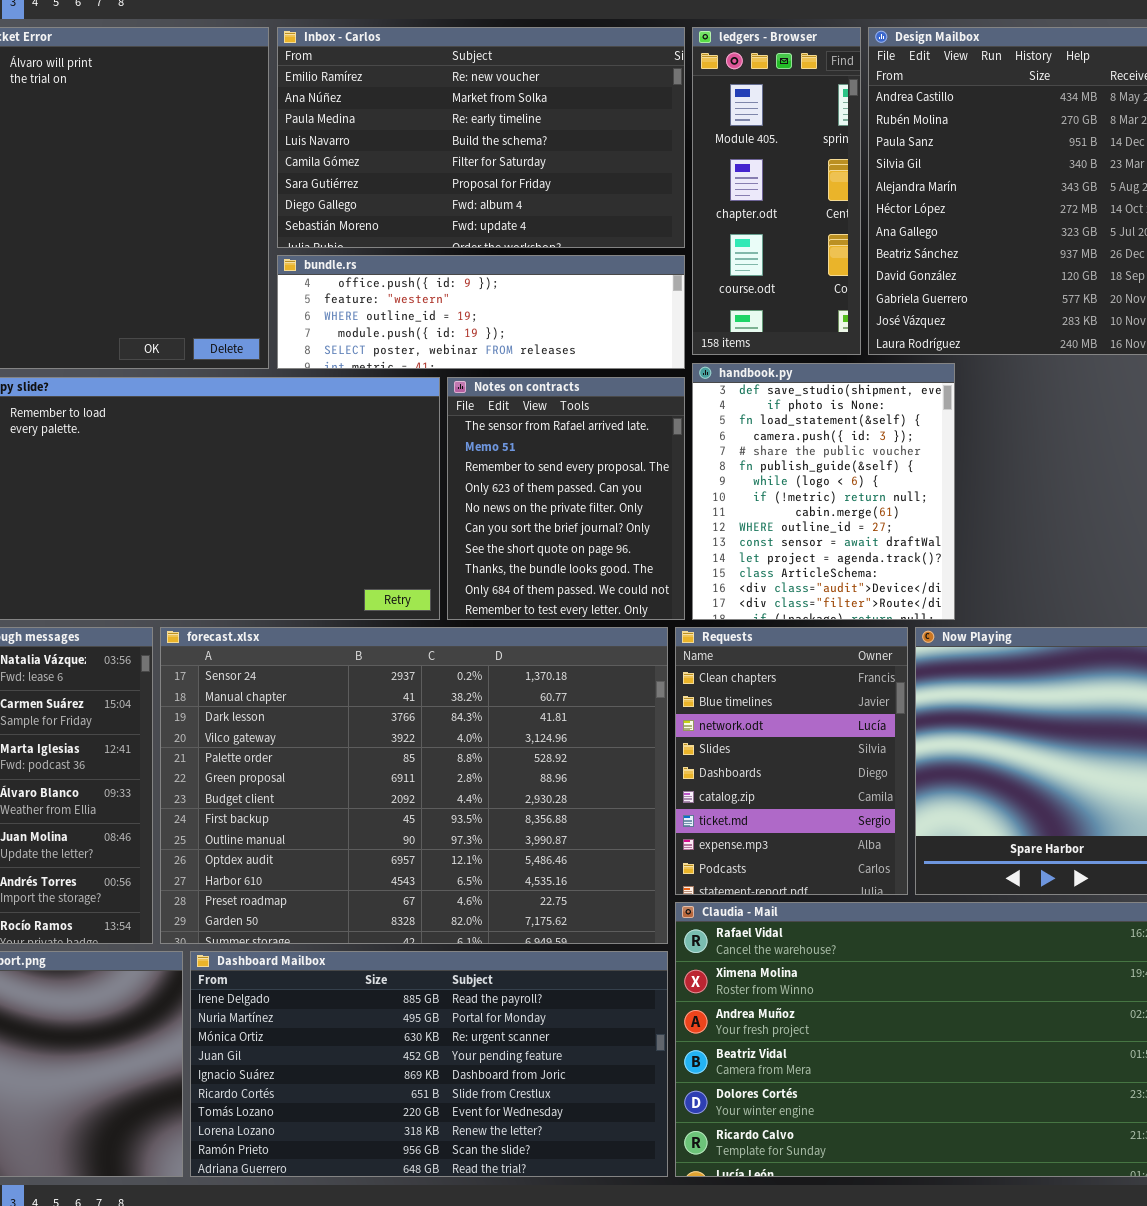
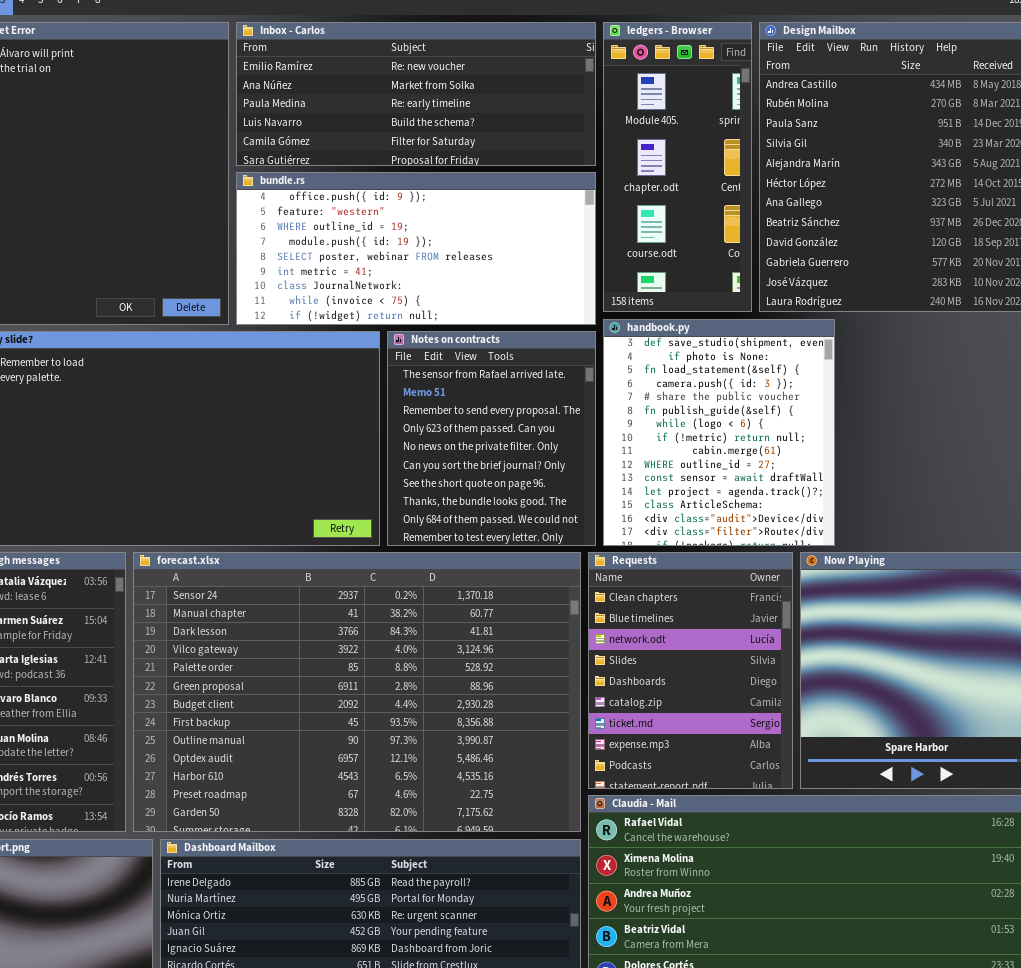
Inbox - Carlos: [277,27,685,248] -> [236,22,596,166], resized
bundle.rs: [277,255,685,369] -> [236,172,596,325], resized

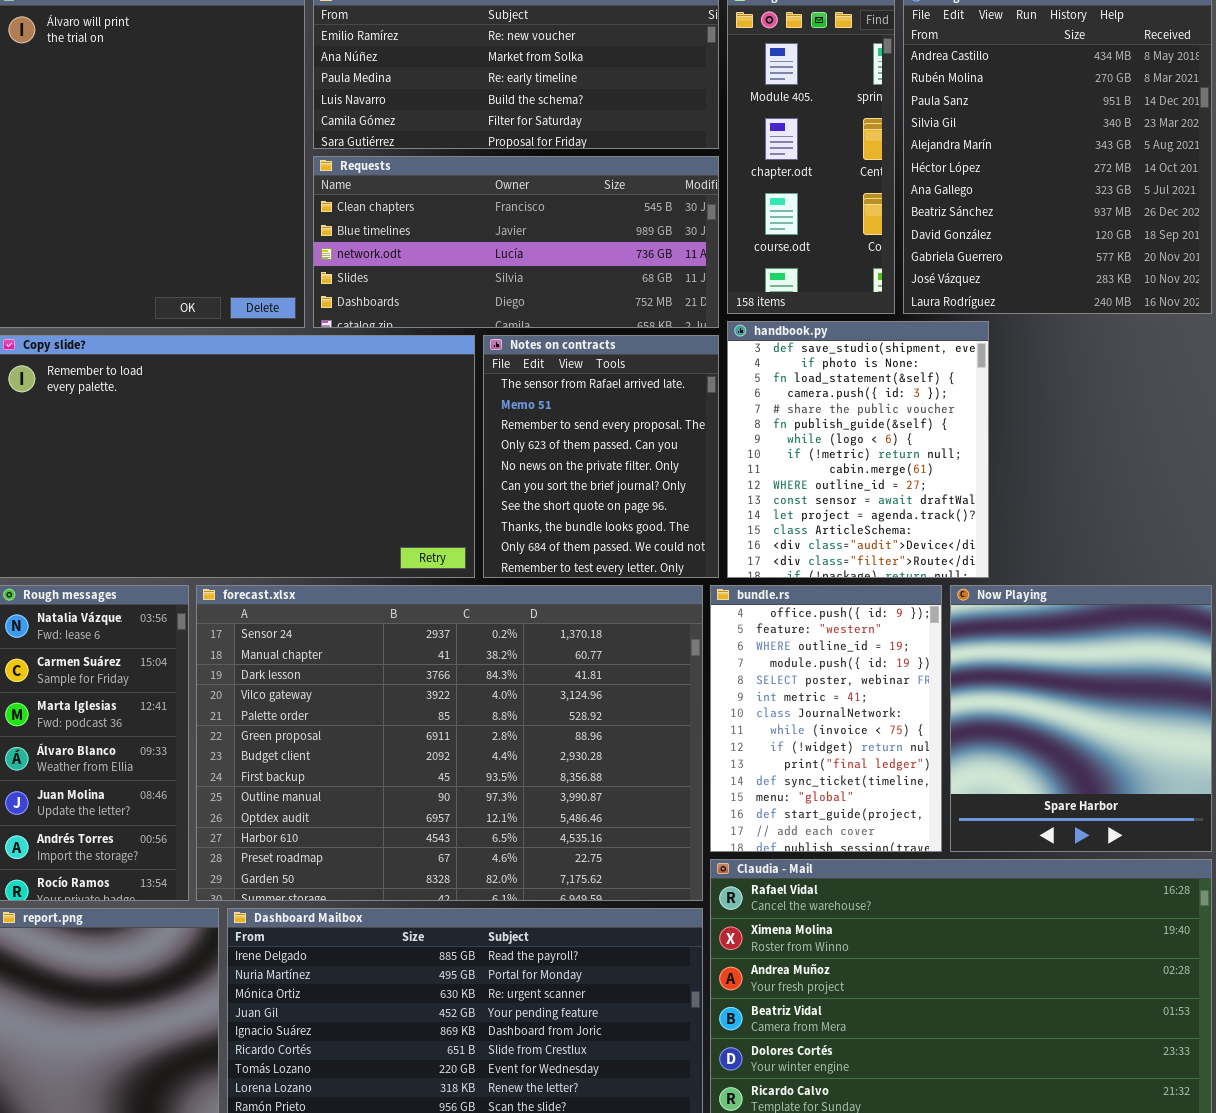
bundle.rs: [236,172,596,325] -> [710,585,942,852], moved, resized
Requests: [588,552,793,789] -> [313,156,719,328], moved, resized

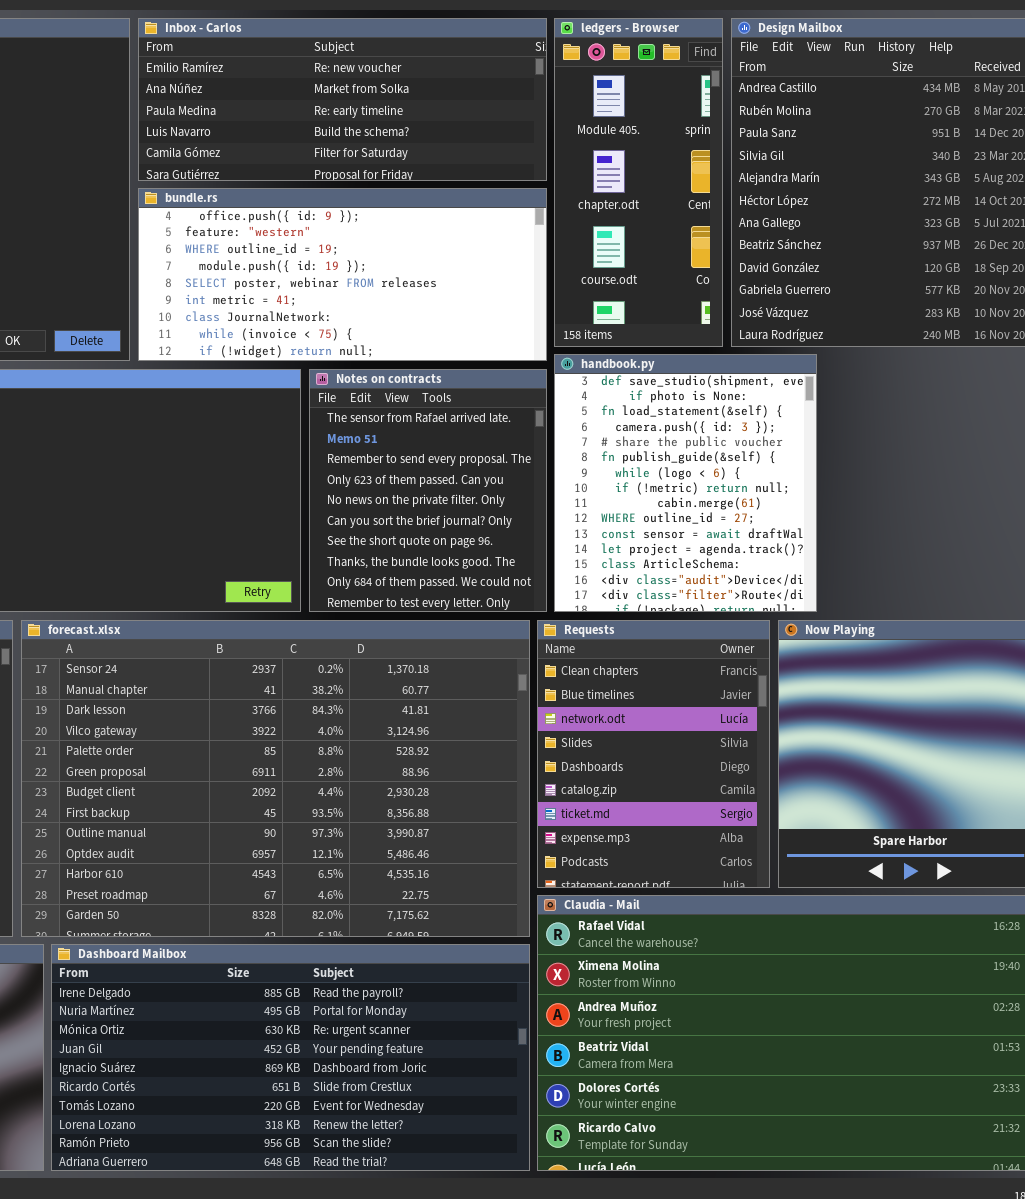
Requests: [313,156,719,328] -> [537,620,770,888], moved, resized
bundle.rs: [710,585,942,852] -> [138,188,547,361], moved, resized

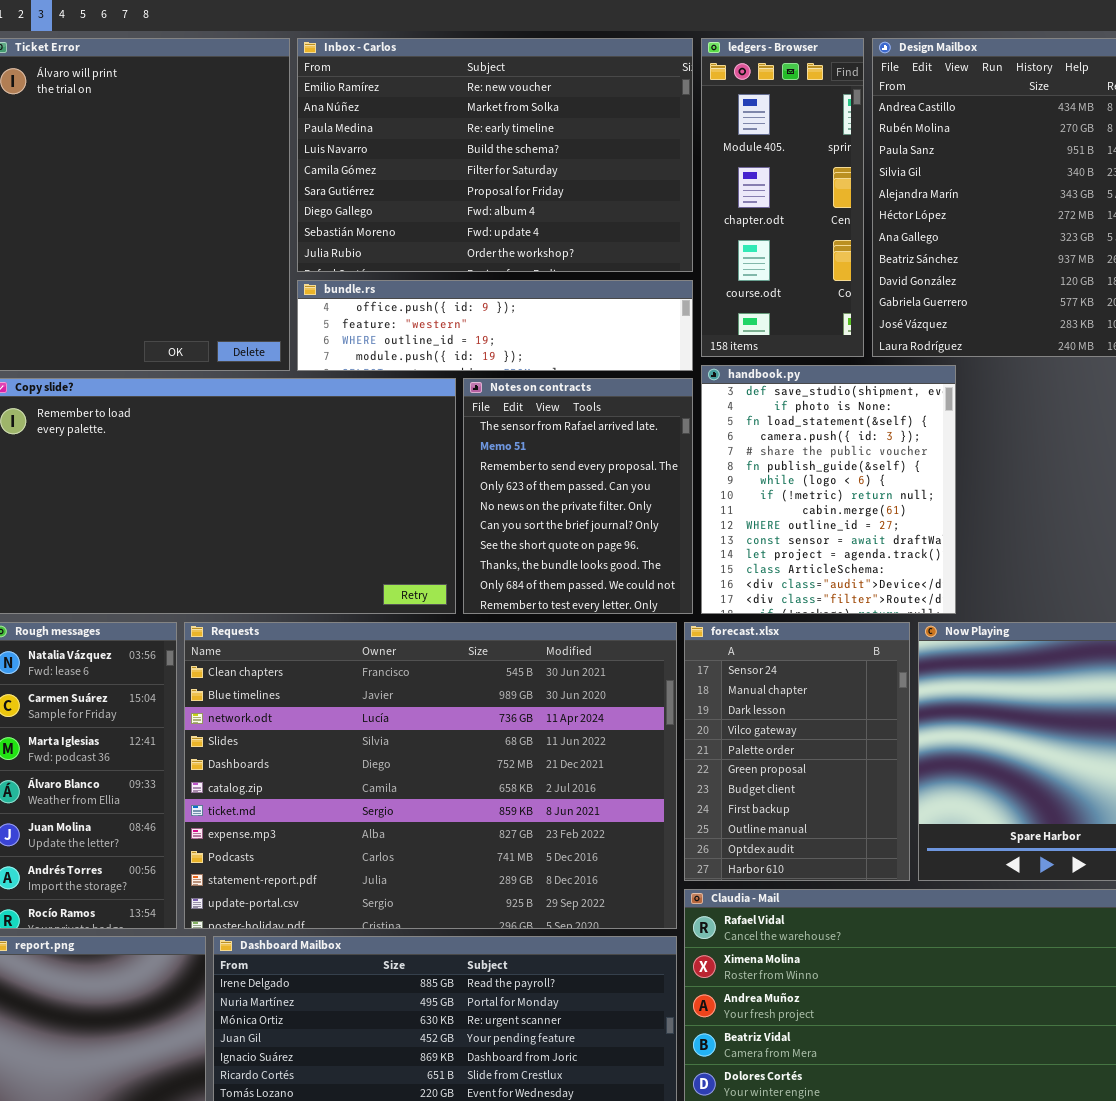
Inbox - Carlos: [138,18,547,181] -> [297,38,693,272], resized
bundle.rs: [138,188,547,361] -> [297,280,693,371], resized
forecast.xlsx: [21,620,530,937] -> [684,622,910,881], moved, resized
Requests: [537,620,770,888] -> [184,622,677,929], moved, resized

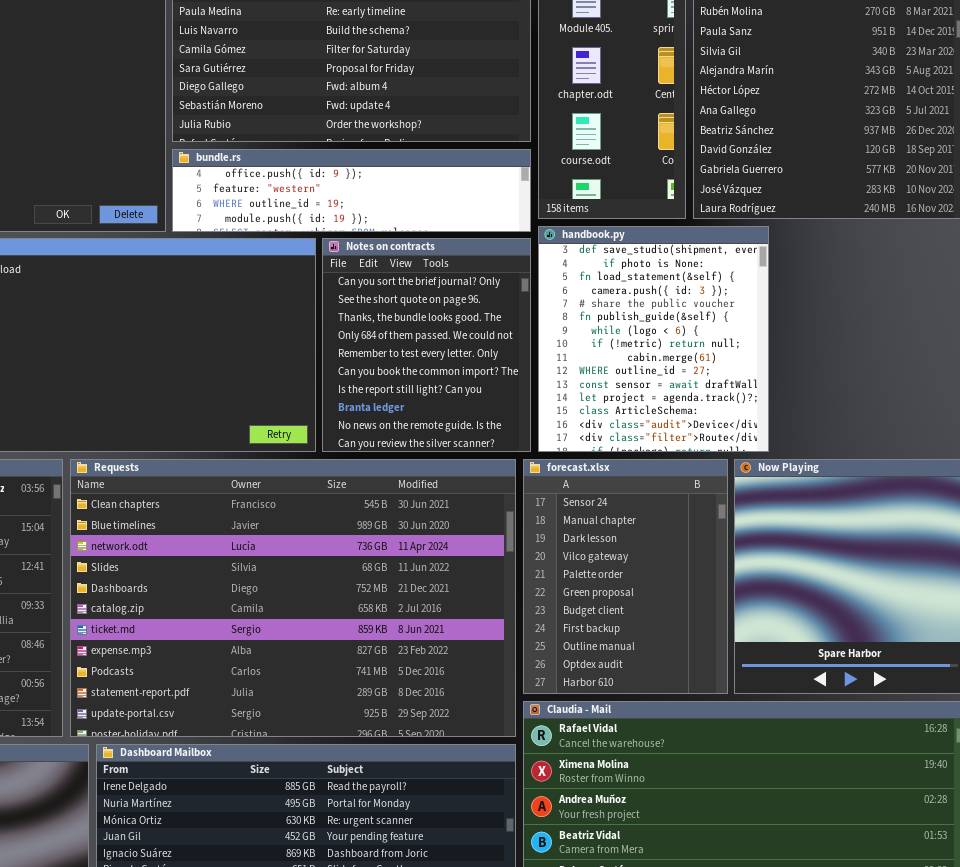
Notes on contracts: [463,378,693,614] -> [322,238,531,452], scrolled down 5 rows

